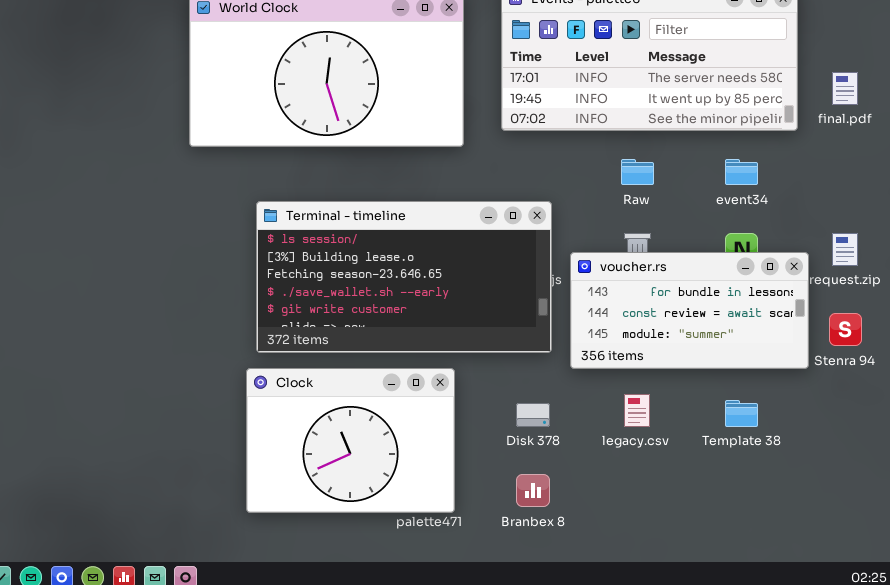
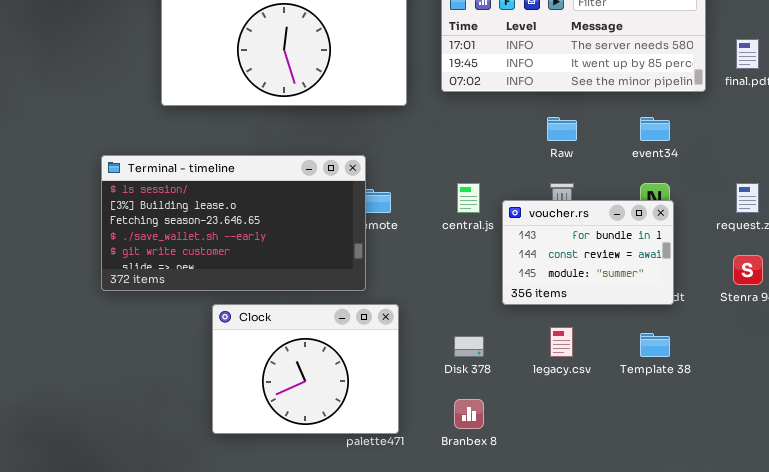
Terminal - timeline: [256,201,552,353] -> [101,155,366,291], moved
voucher.rs: [570,252,809,369] -> [502,200,674,305], resized

